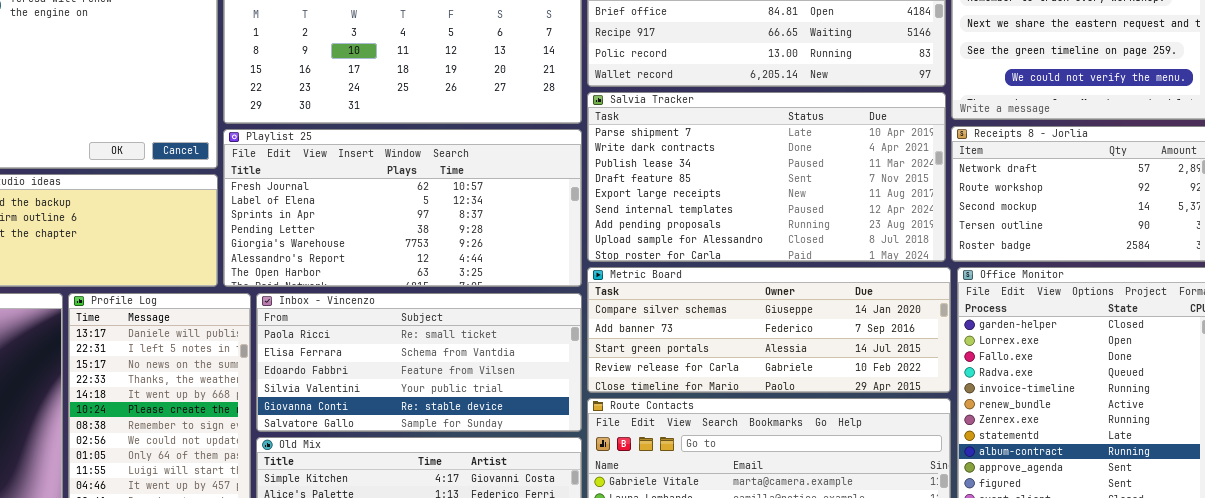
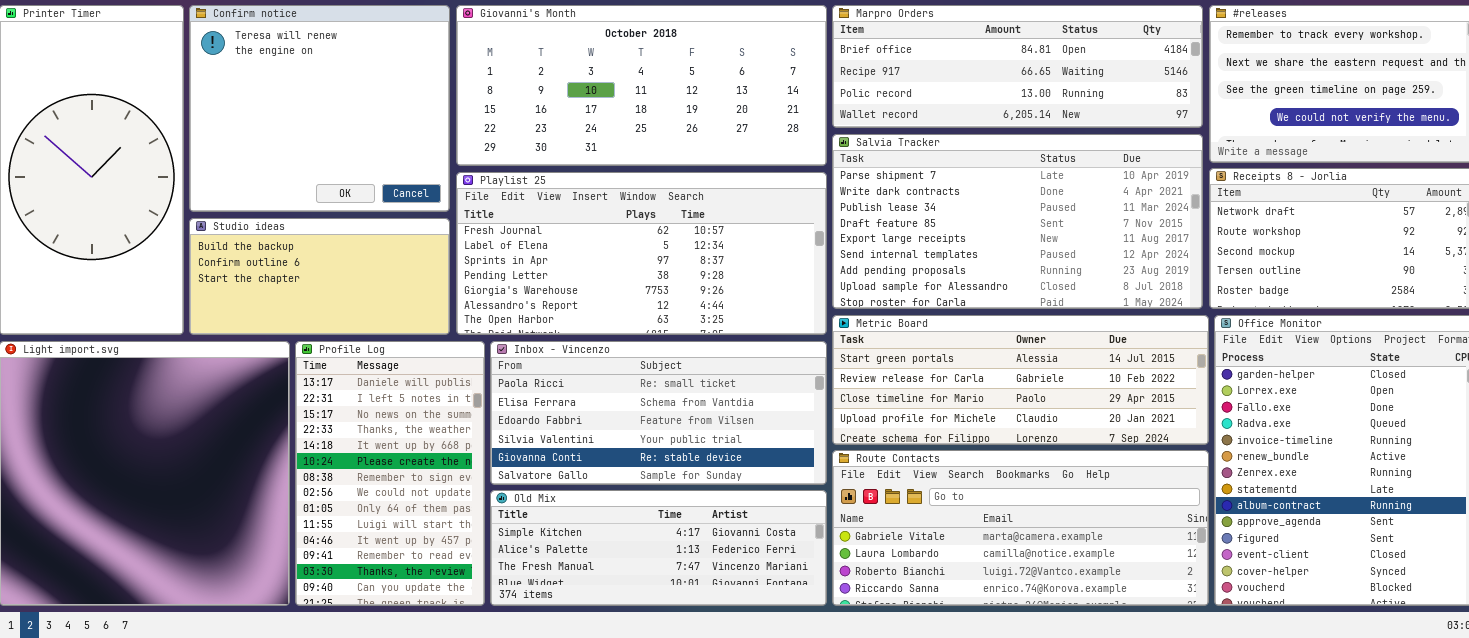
Metric Board: [587,267,951,393] -> [832,315,1209,445], scrolled down 2 rows

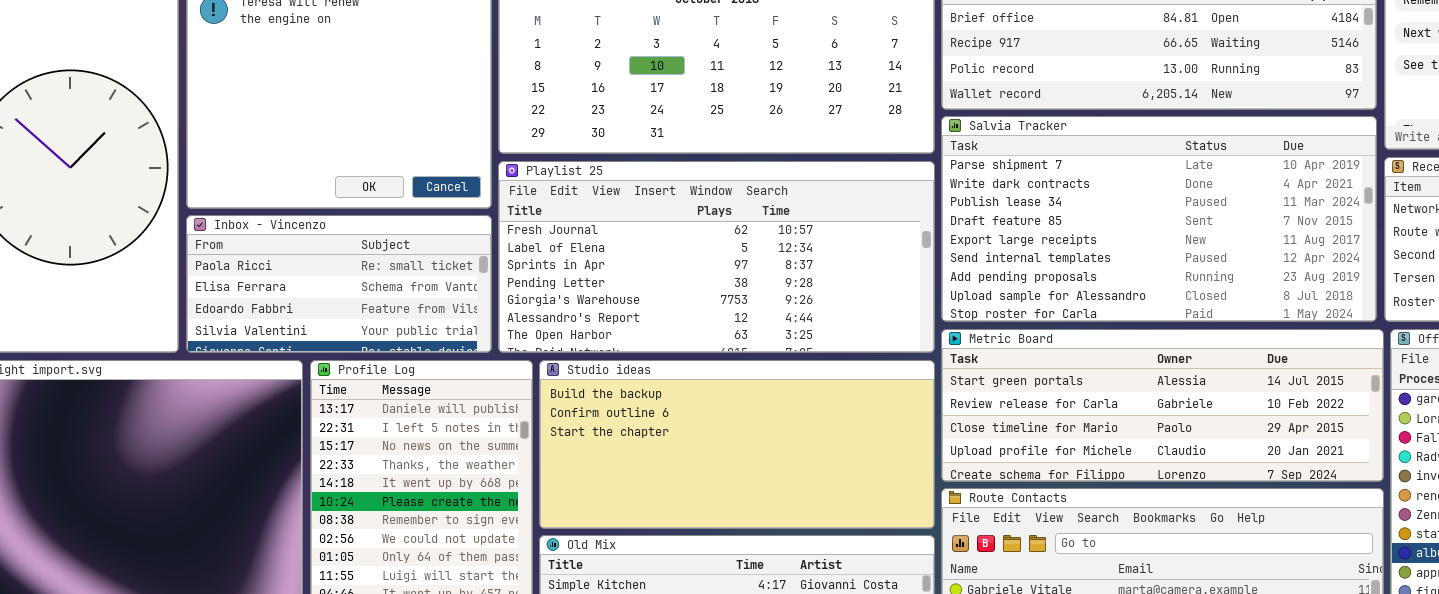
Studio ideas: [189,218,450,335] -> [539,360,935,529], moved, resized
Inbox - Vincenzo: [490,341,827,485] -> [186,215,492,353], moved, resized

